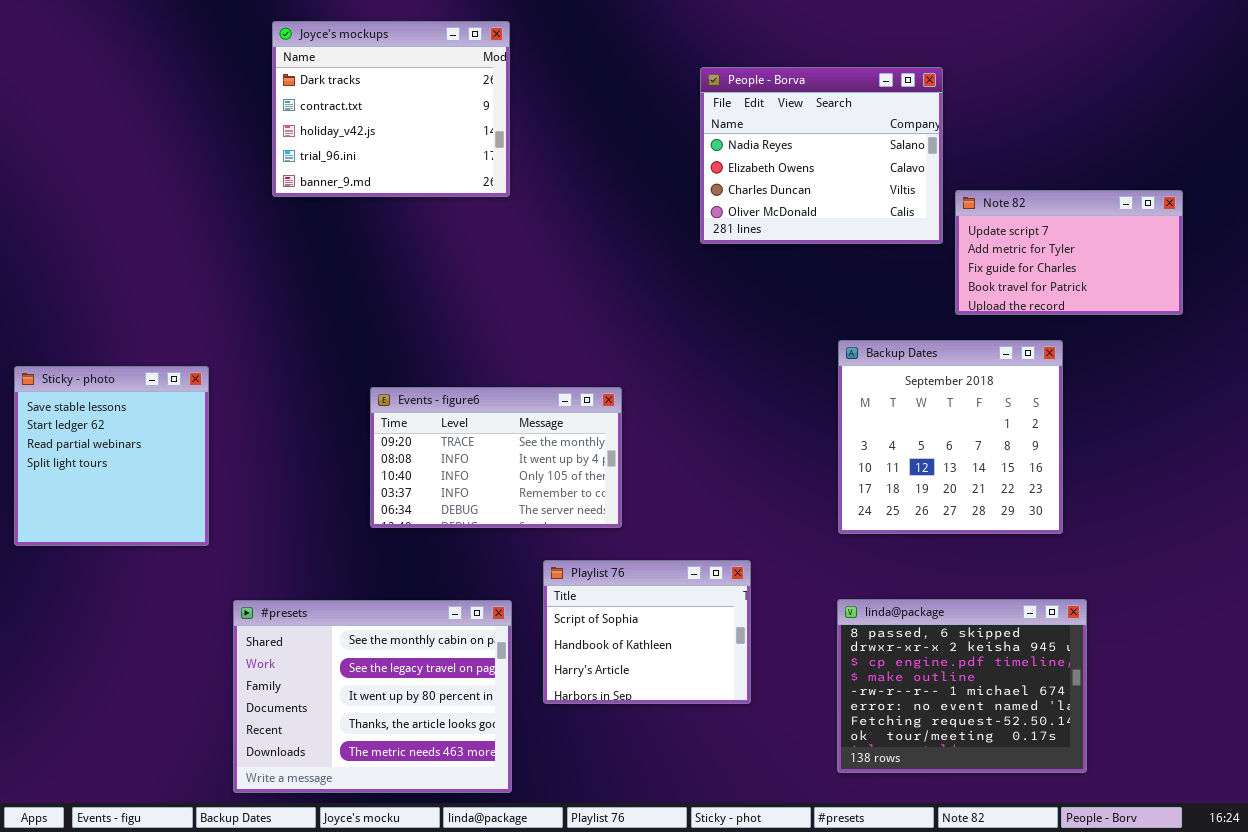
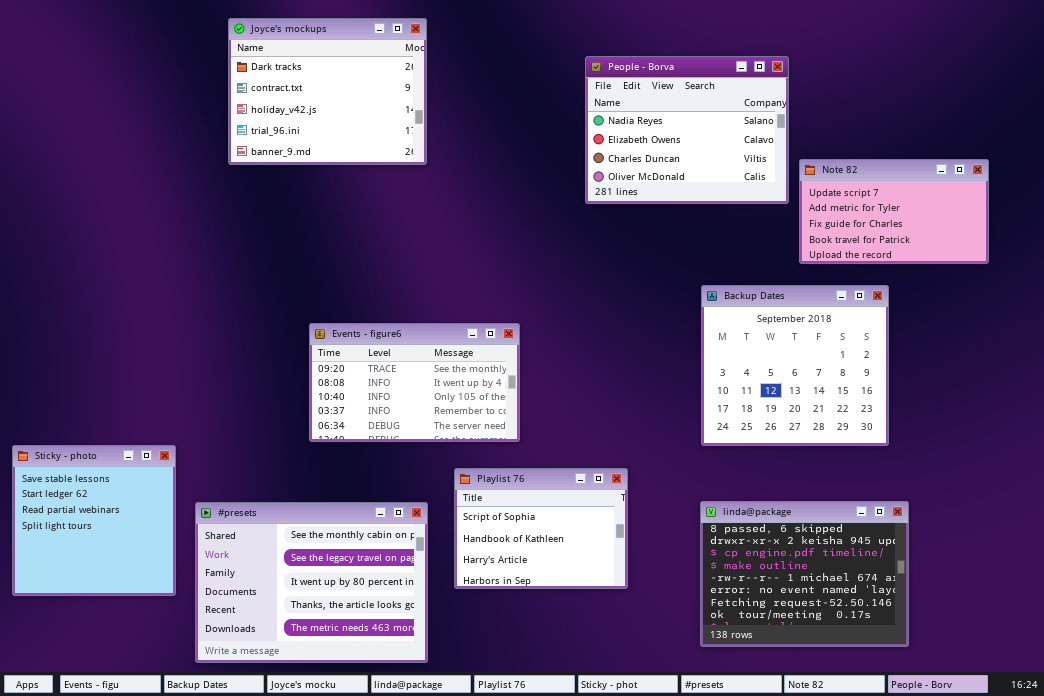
Sticky - photo: [14,366,209,546] -> [12,445,176,596], moved

